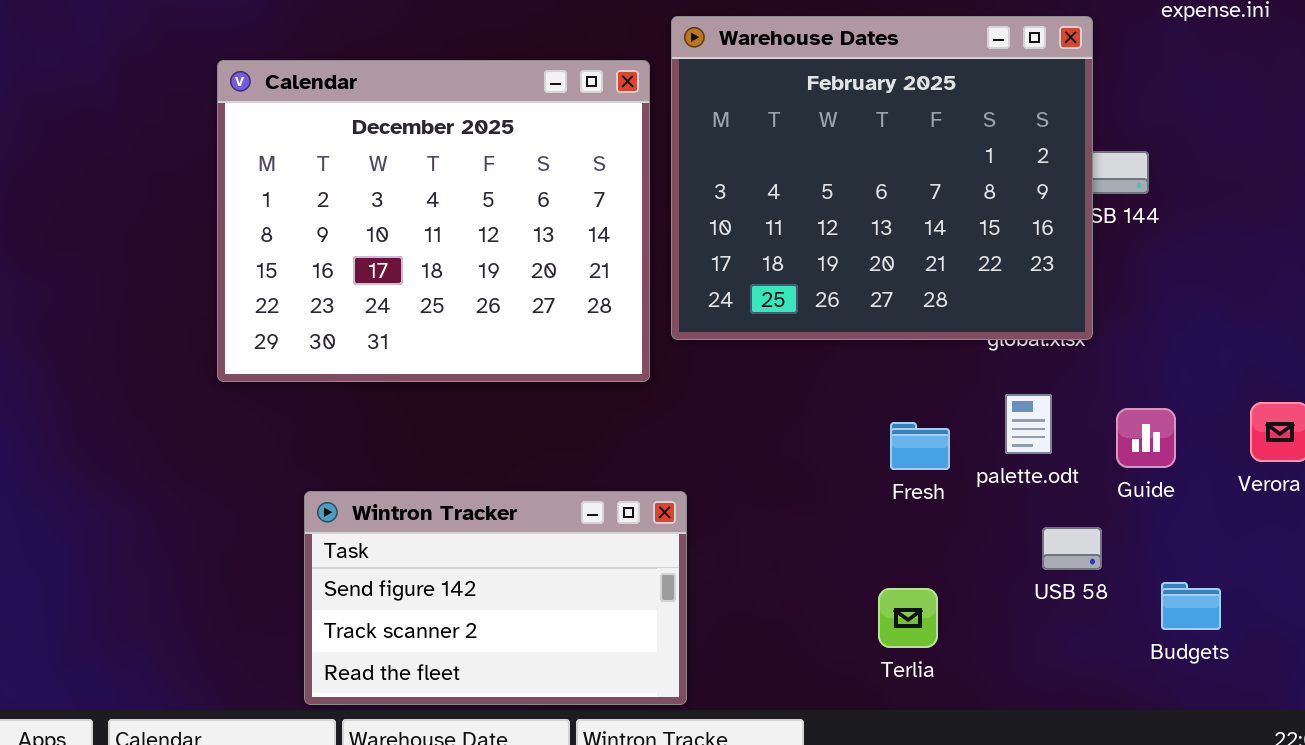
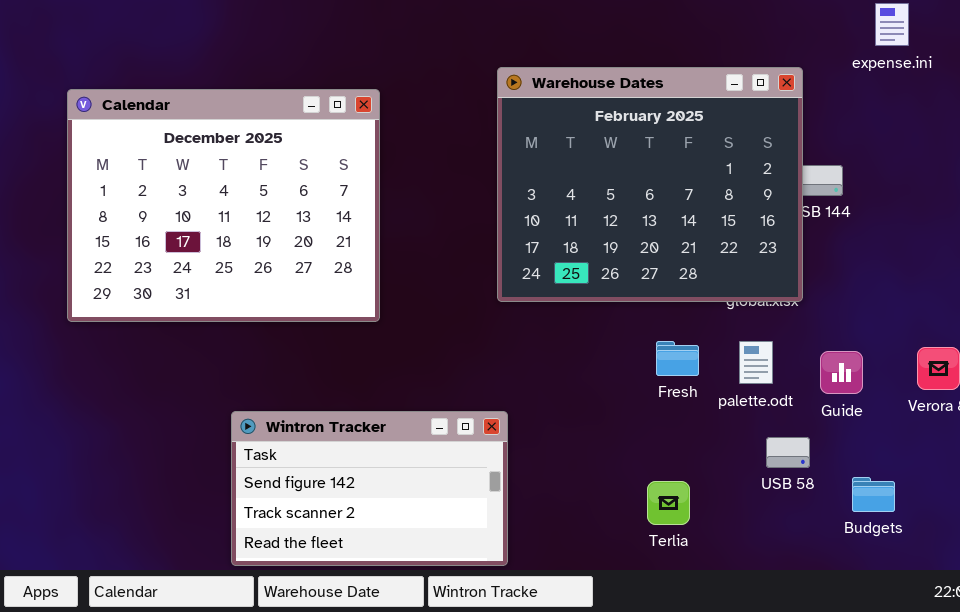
Calendar: [217,60,650,382] -> [67,89,380,322], moved
Fresh: [890,422,950,470] -> [656,341,699,376], moved

